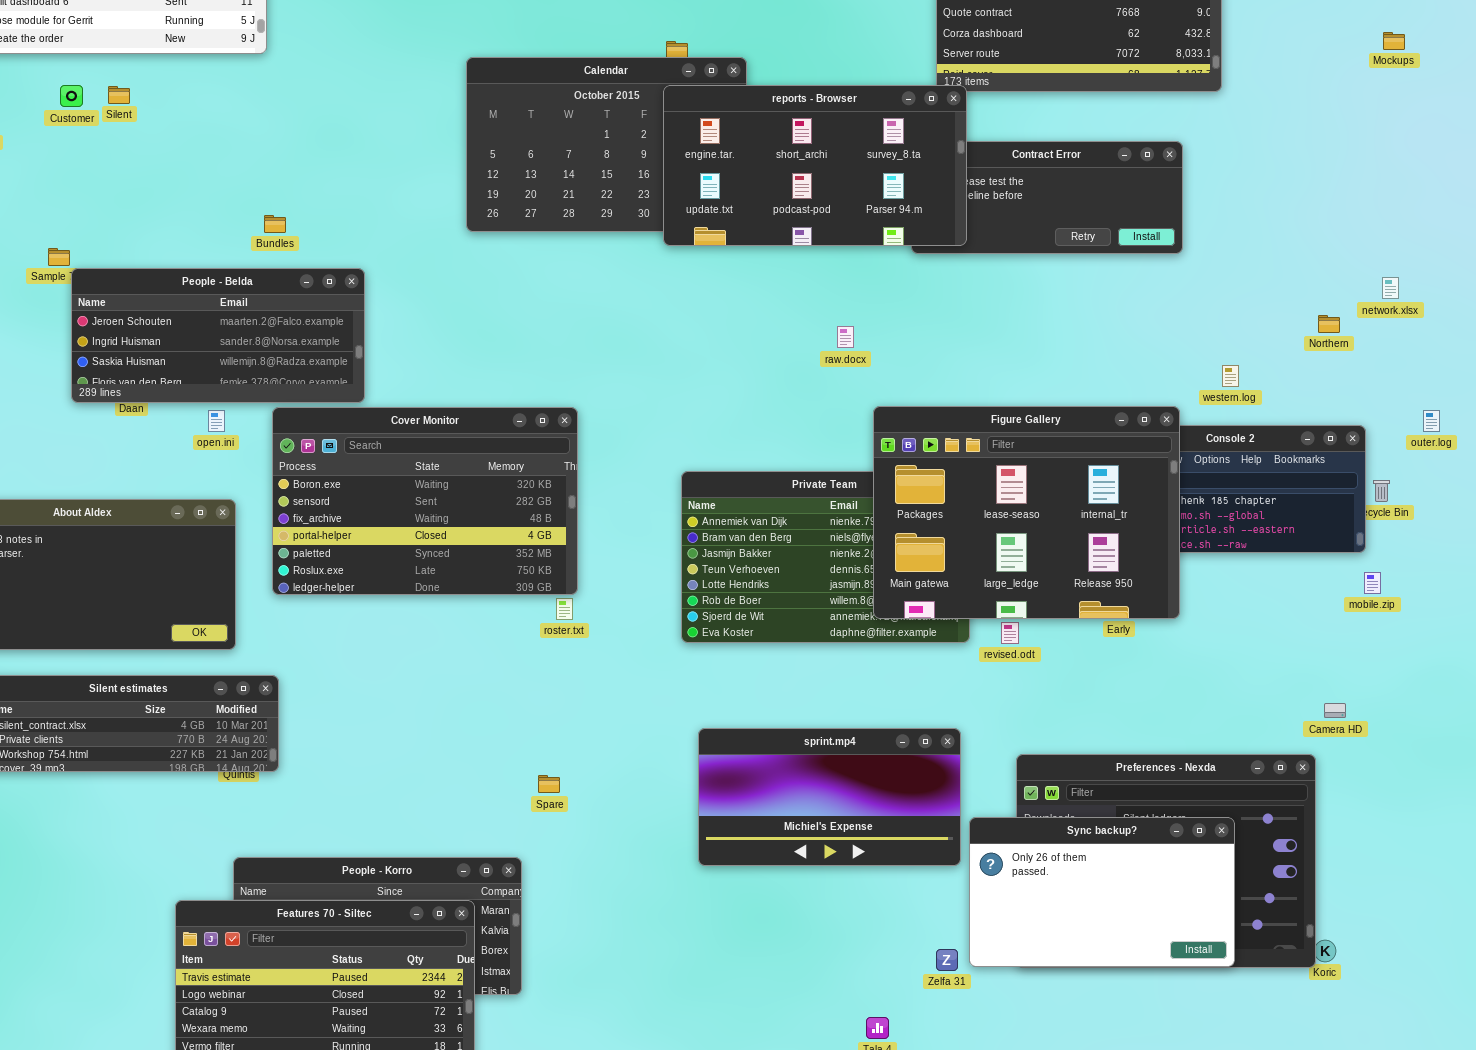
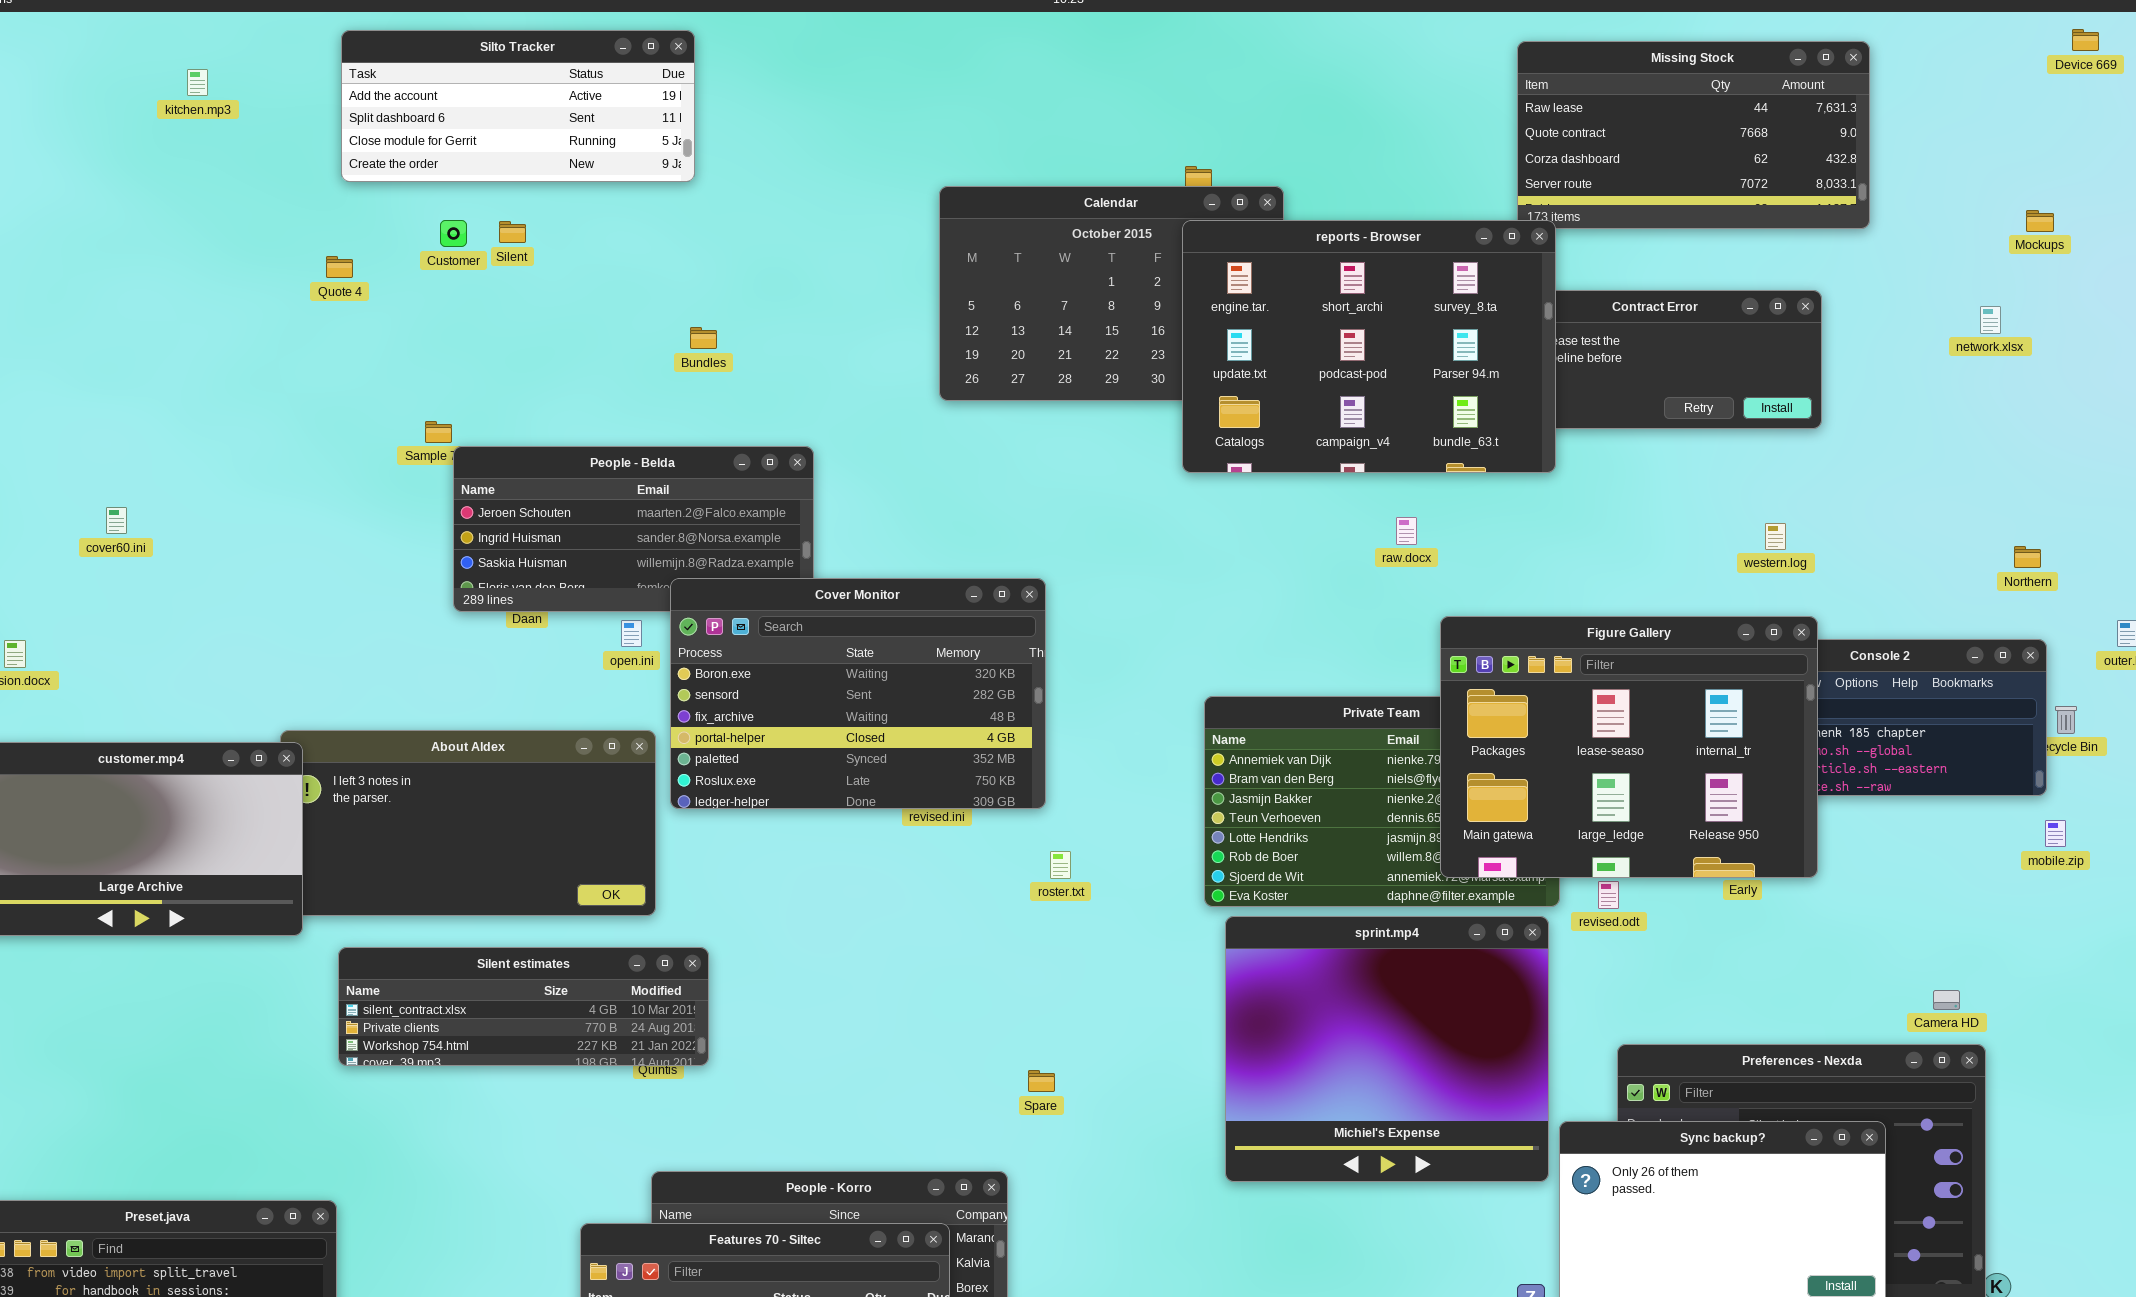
Mockups: [1383,32,1405,50] -> [2026,210,2054,232], moved
reports - Browser: [663,85,967,246] -> [1182,220,1556,473], resized
Bundles: [264,215,286,233] -> [690,327,717,349], moved
network.xlsx: [1382,277,1399,299] -> [1980,306,2001,334], moved
Northern: [1318,315,1340,333] -> [2014,546,2041,568], moved
western.log: [1222,365,1239,387] -> [1765,523,1786,550], moved
Cover Monitor: [272,407,578,595] -> [670,578,1046,809], moved
Camera HD: [1324,703,1346,718] -> [1933,990,1960,1010], moved
sprint.mp4: [698,728,961,866] -> [1225,916,1549,1182], resized

